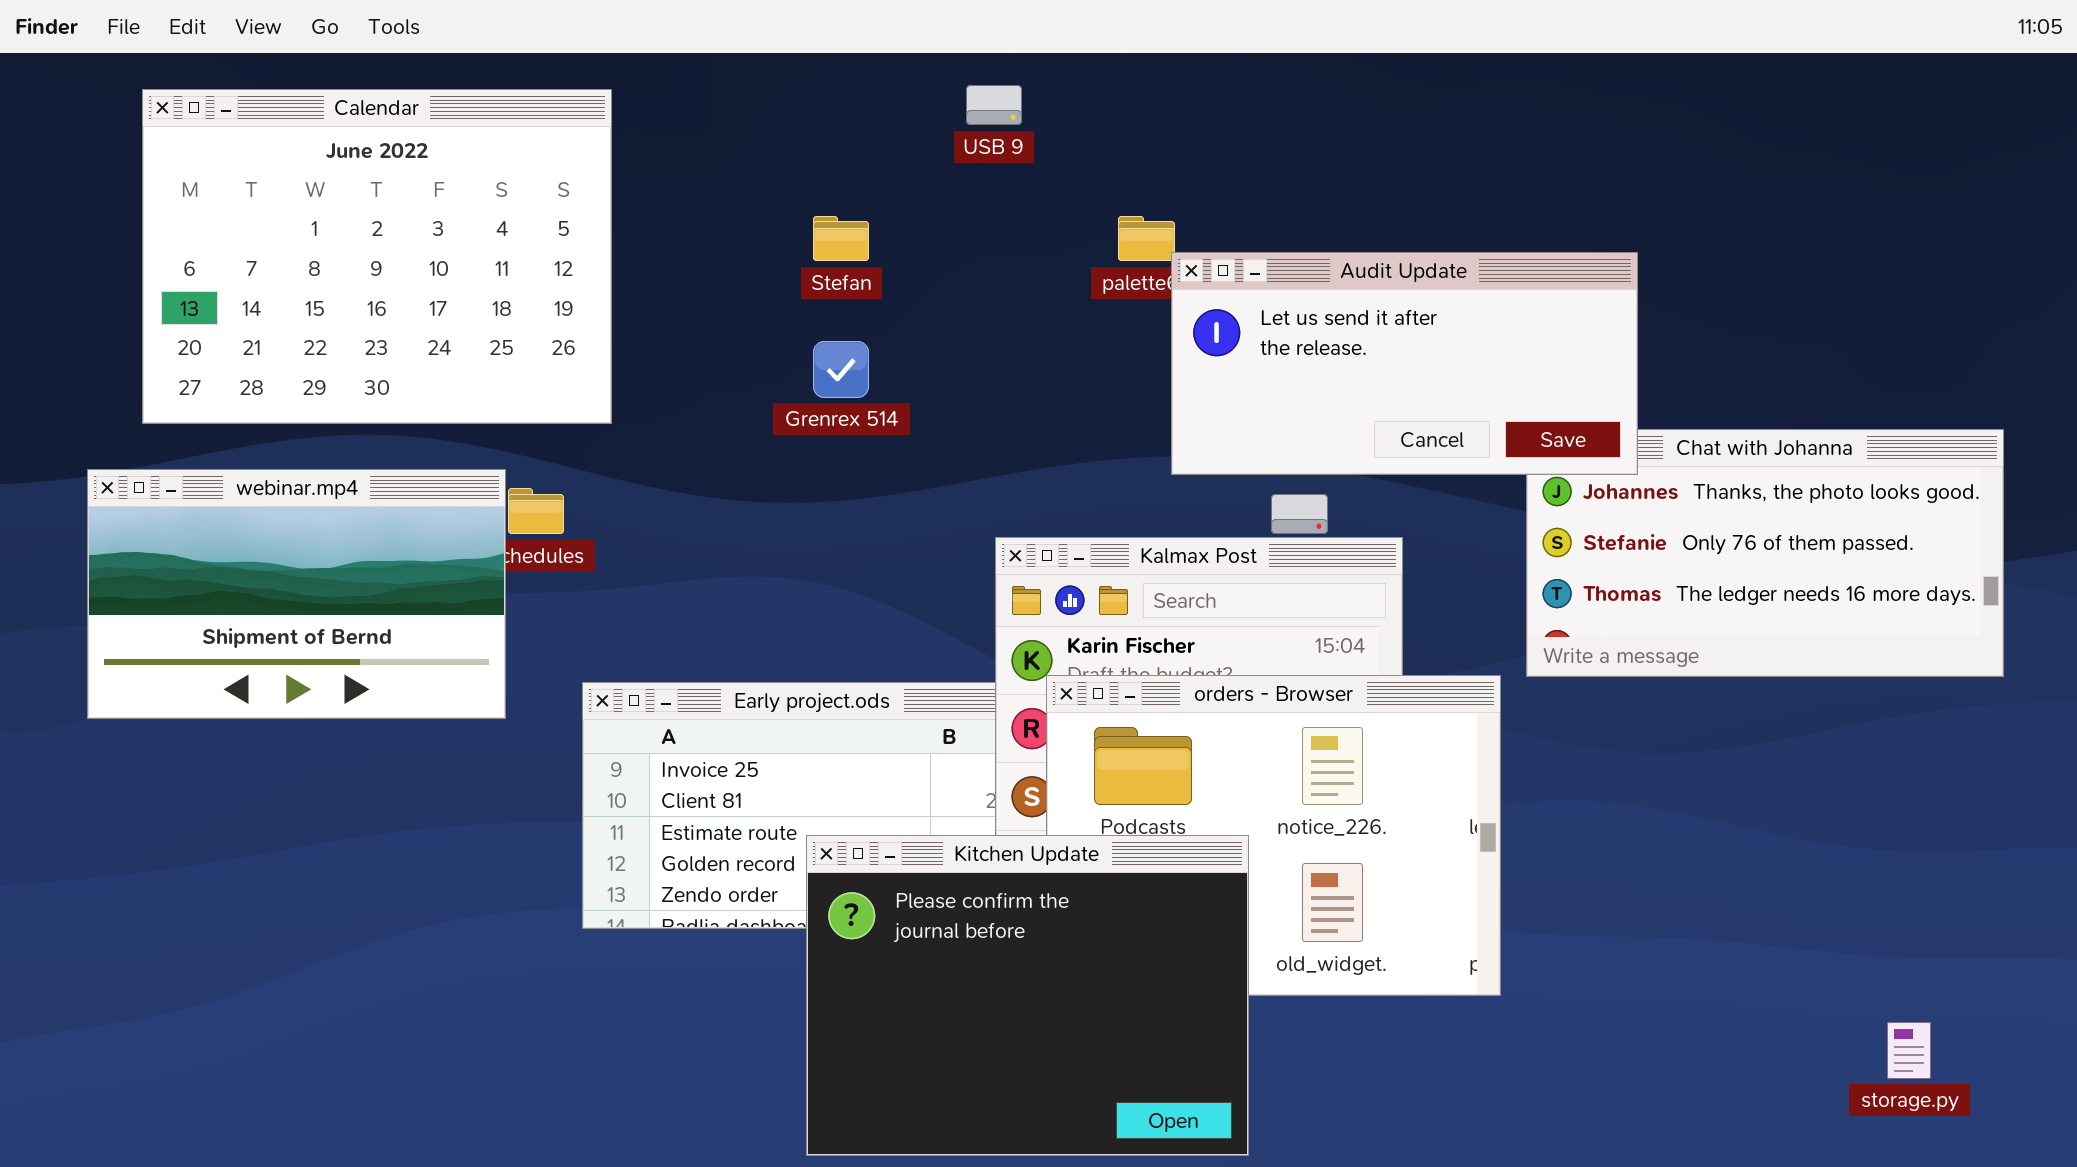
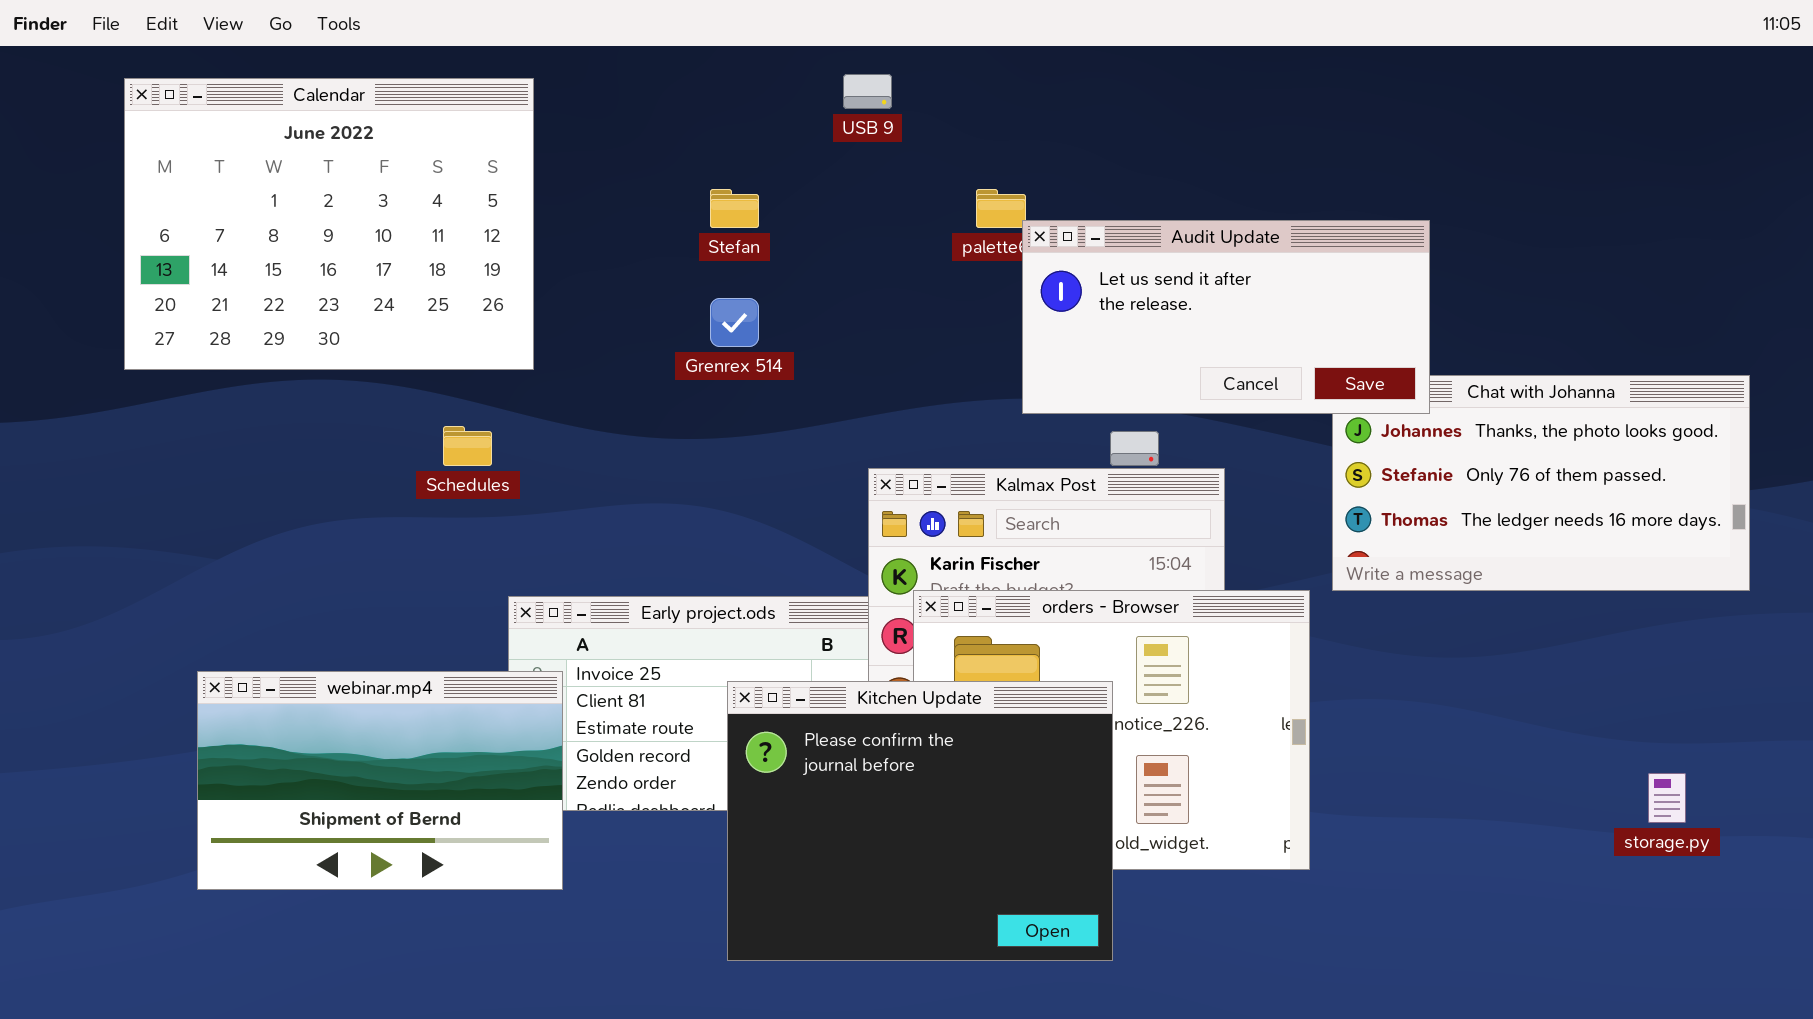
webinar.mp4: [87,469,506,719] -> [197,671,563,890], moved
Kitchen Update: [806,835,1249,1156] -> [727,681,1113,961], moved
storage.py: [1887,1022,1931,1079] -> [1648,773,1686,823], moved

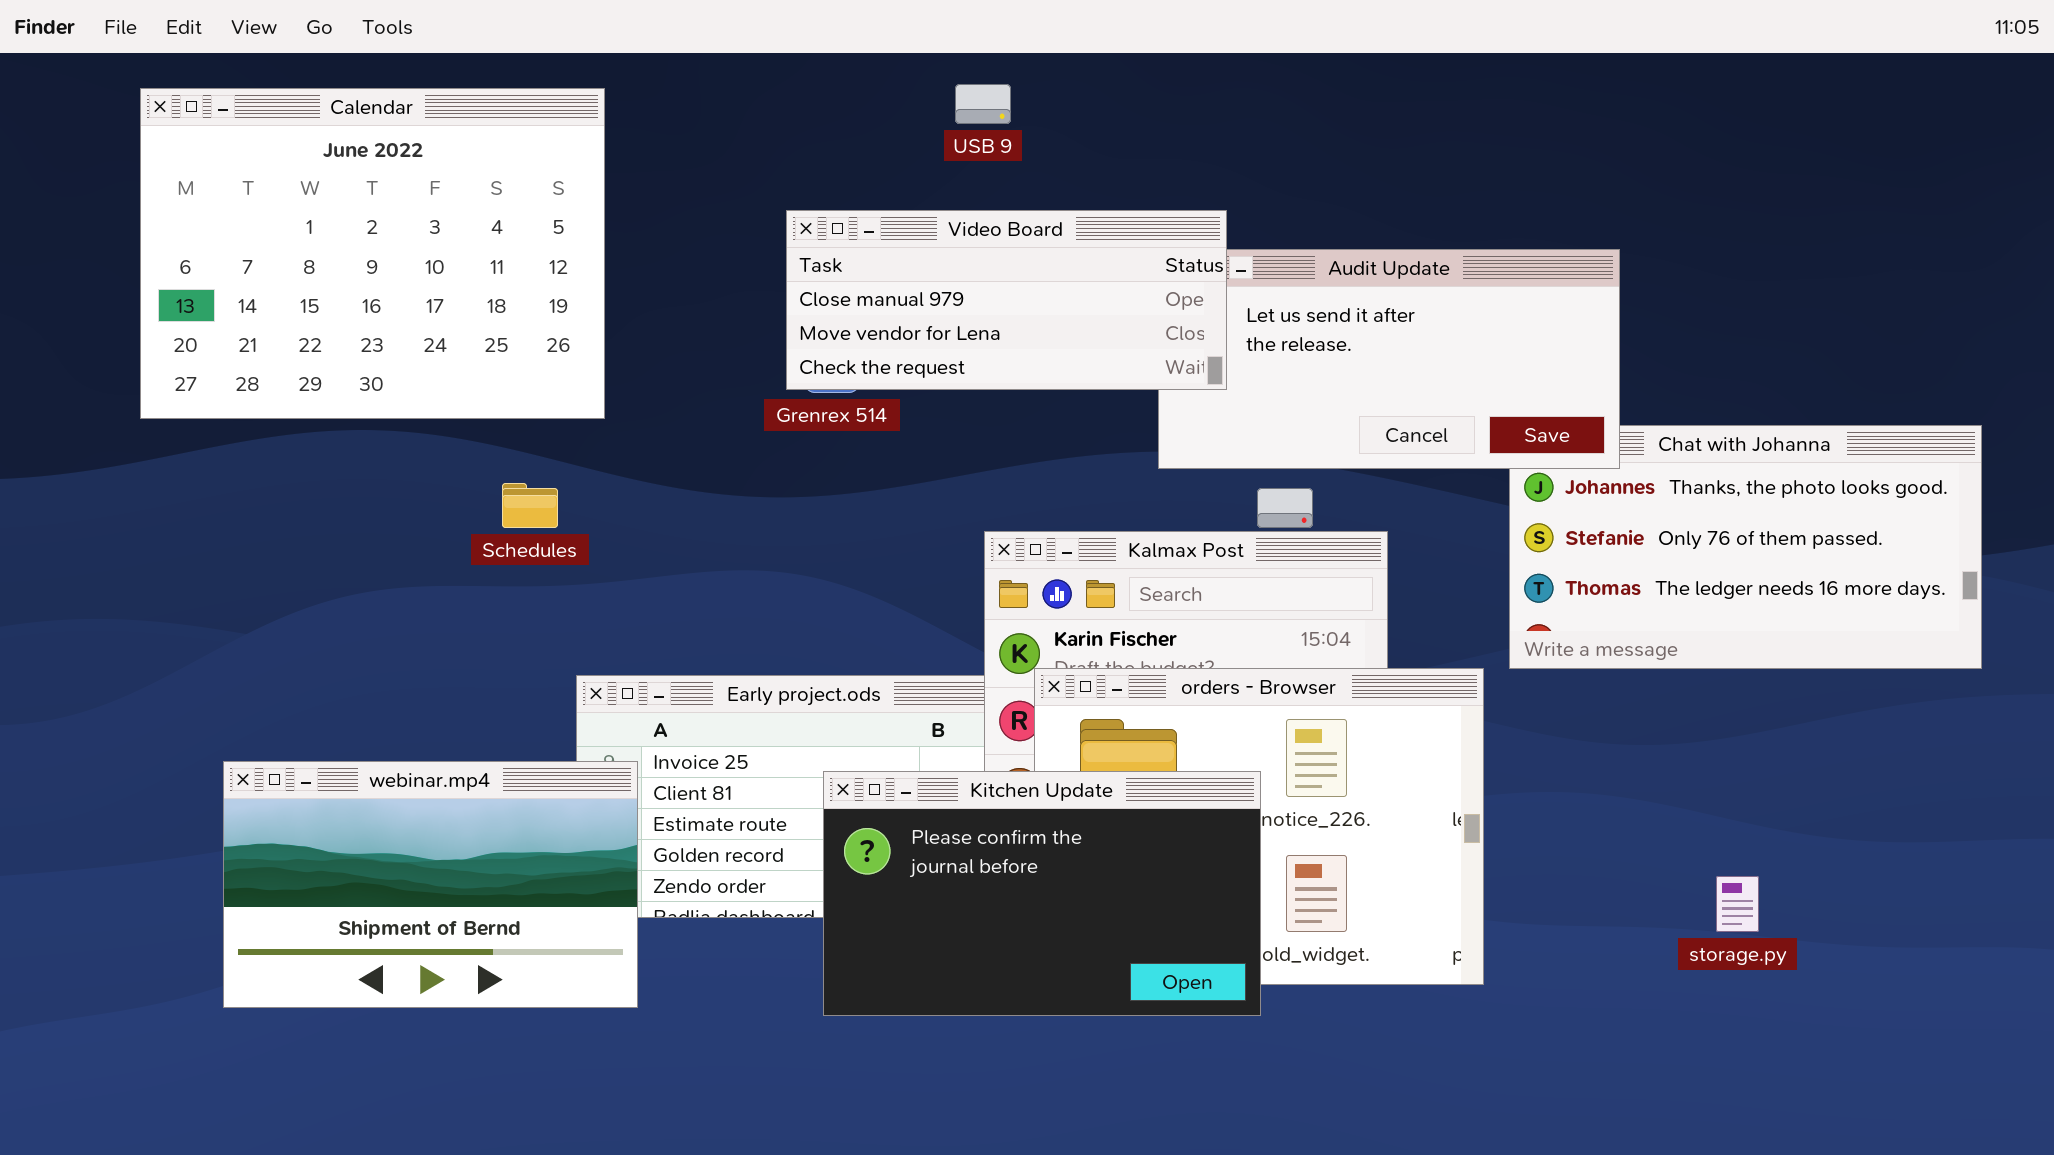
Video Board: none -> [786,210,1227,390], opened
Kitchen Update: [727,681,1113,961] -> [823,771,1261,1016], resized
storage.py: [1648,773,1686,823] -> [1716,876,1759,932], moved

